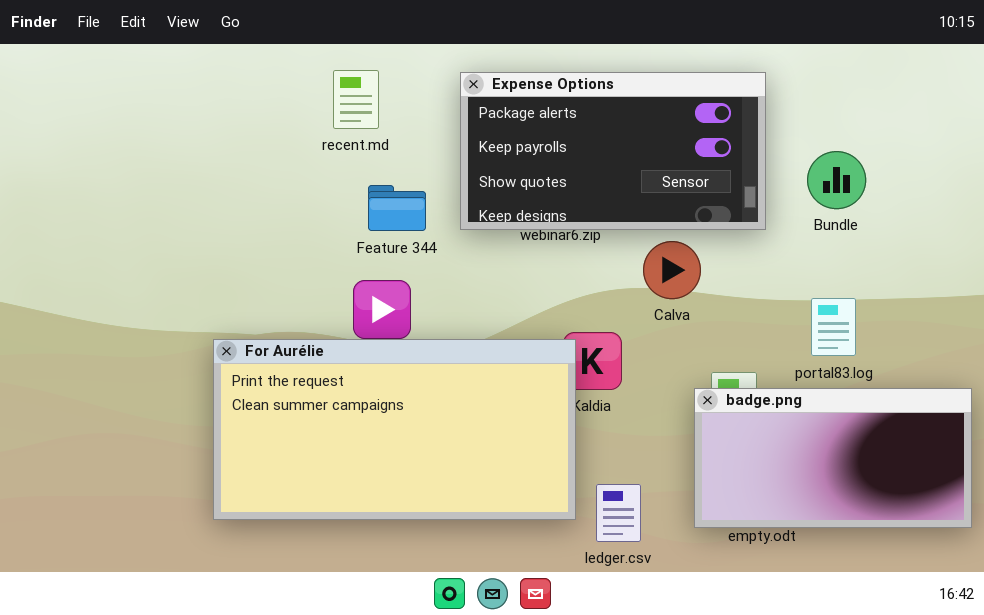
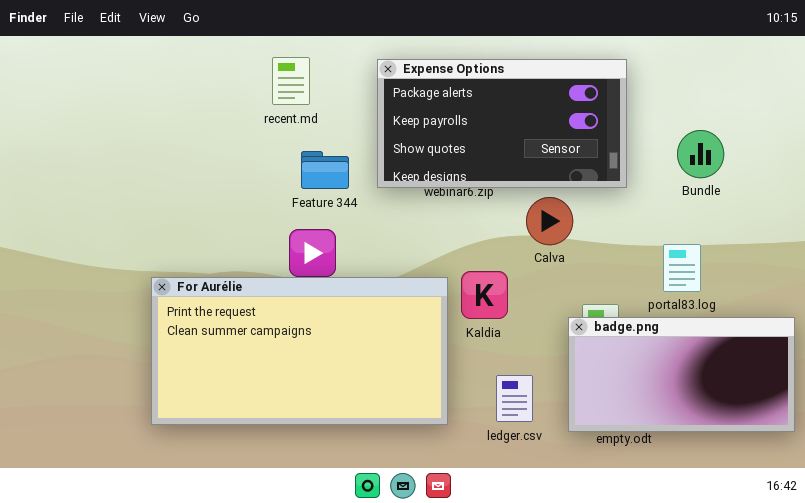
Bundle: [807,151,866,209] -> [677,130,724,178], moved
For Aurélie: [213,339,576,520] -> [151,277,448,425], moved
ledger.csv: [596,484,641,542] -> [496,375,533,422], moved

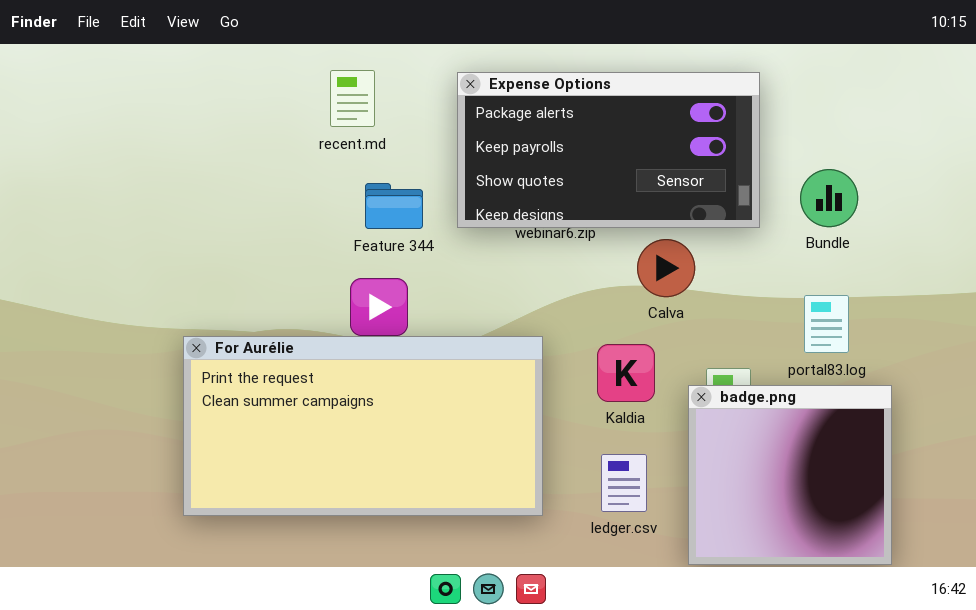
Bundle: [677,130,724,178] -> [800,169,858,227], moved
Kaldia: [461,271,508,319] -> [597,344,655,402], moved
badge.png: [568,317,795,432] -> [688,385,892,565], resized

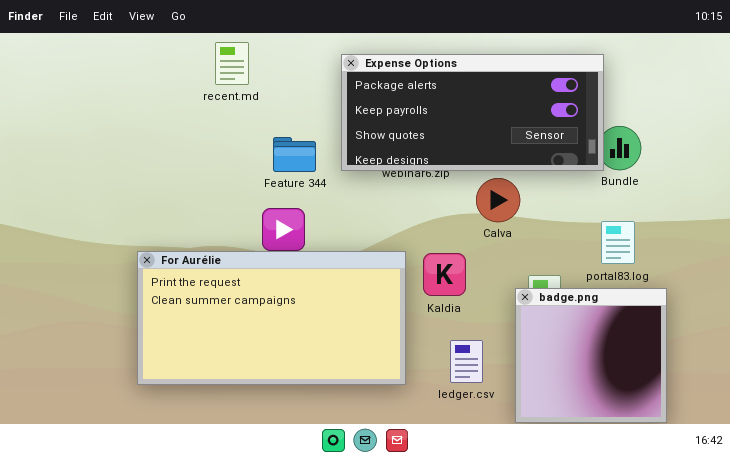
recent.md: [330,70,375,127] -> [215,42,249,85], moved
Expense Options: [457,72,760,228] -> [341,54,604,171], resized
Kaldia: [597,344,655,402] -> [423,253,466,296], moved

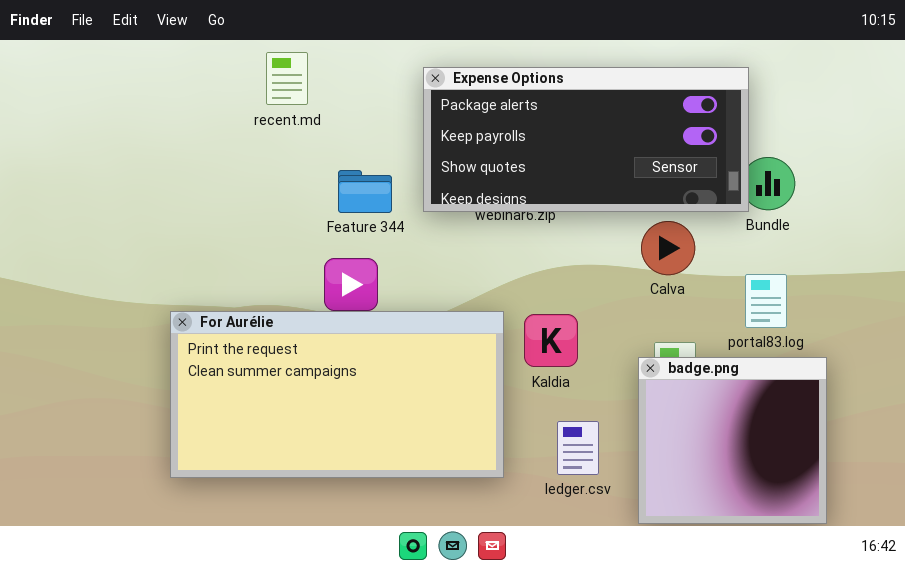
Calva: [476,178,520,222] -> [641,221,695,275], moved

